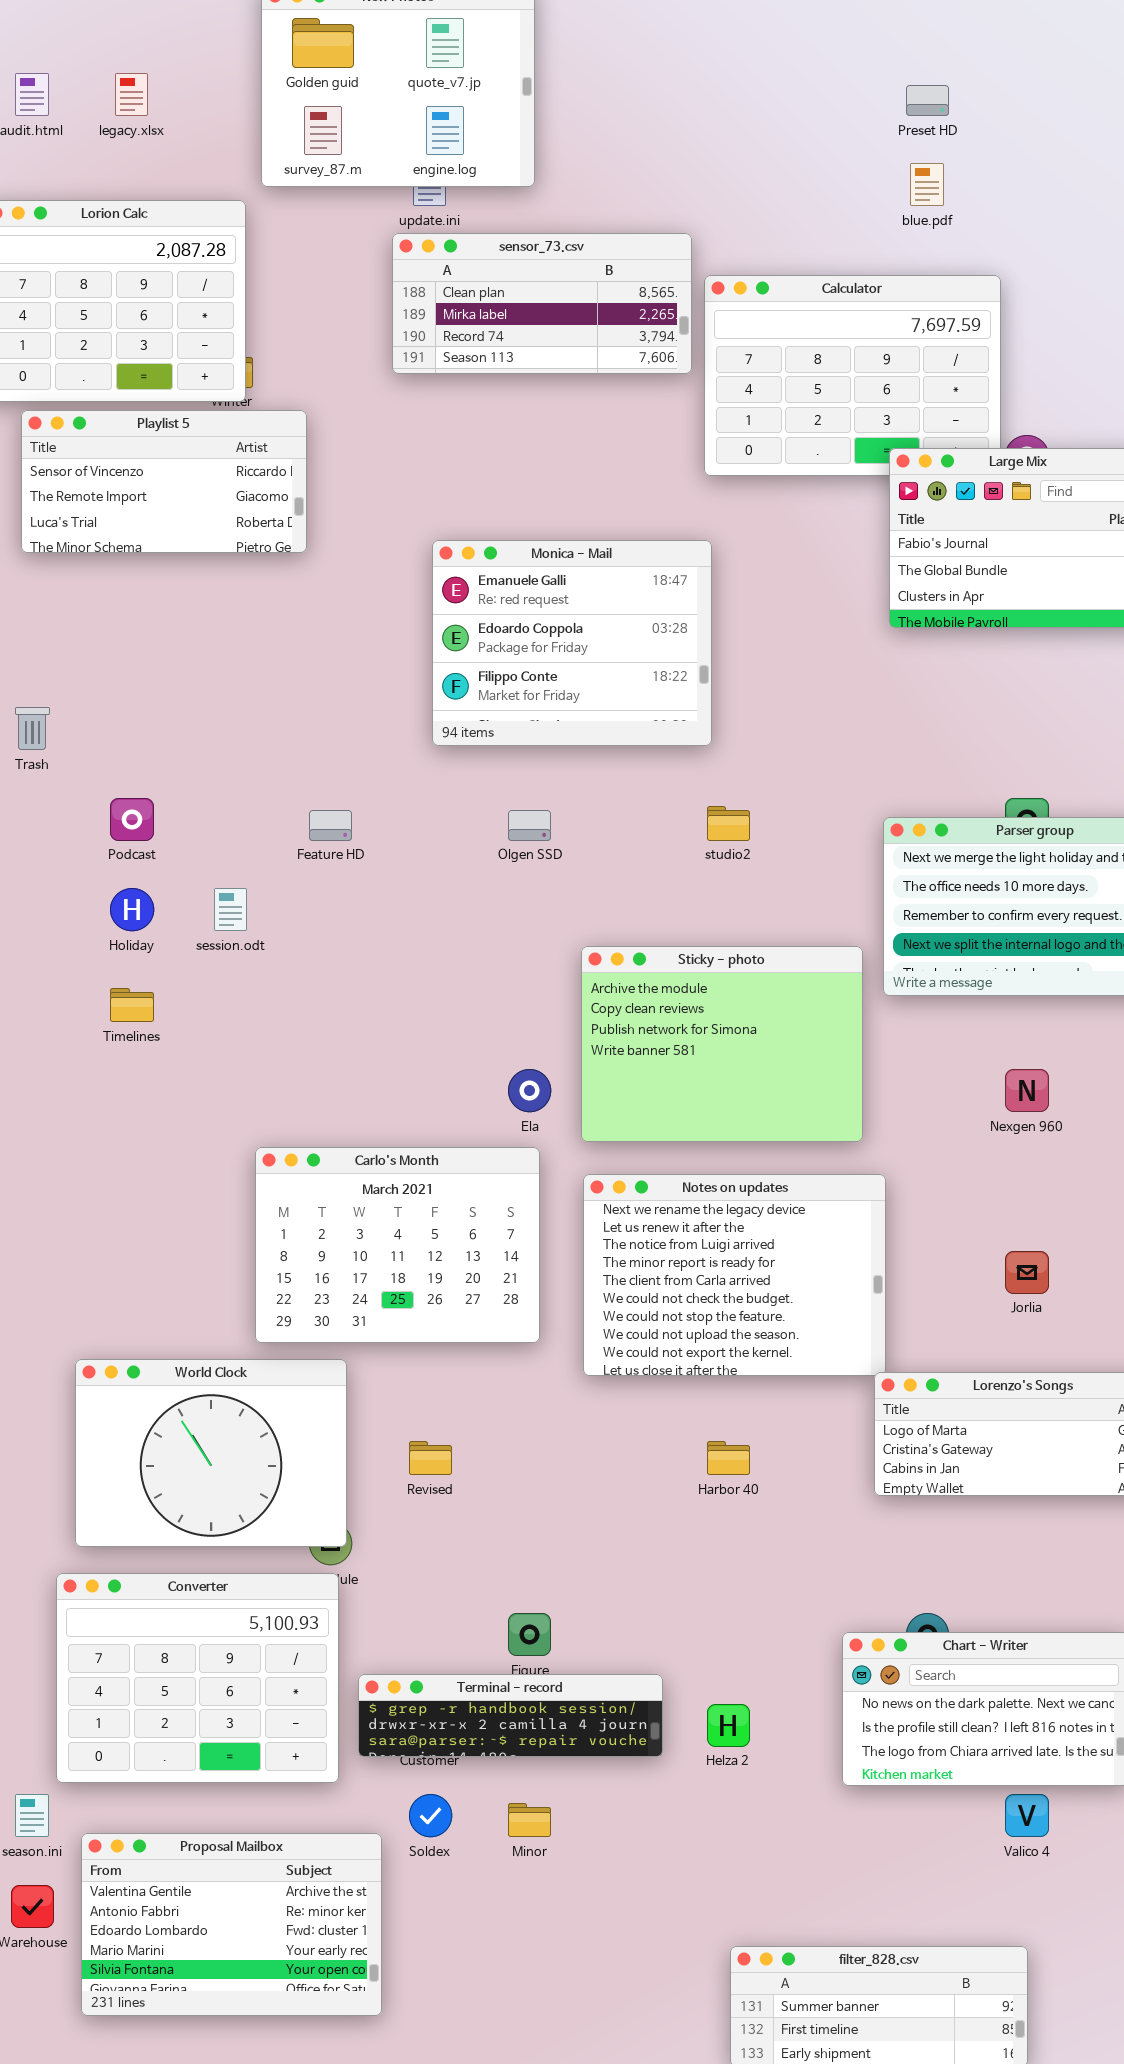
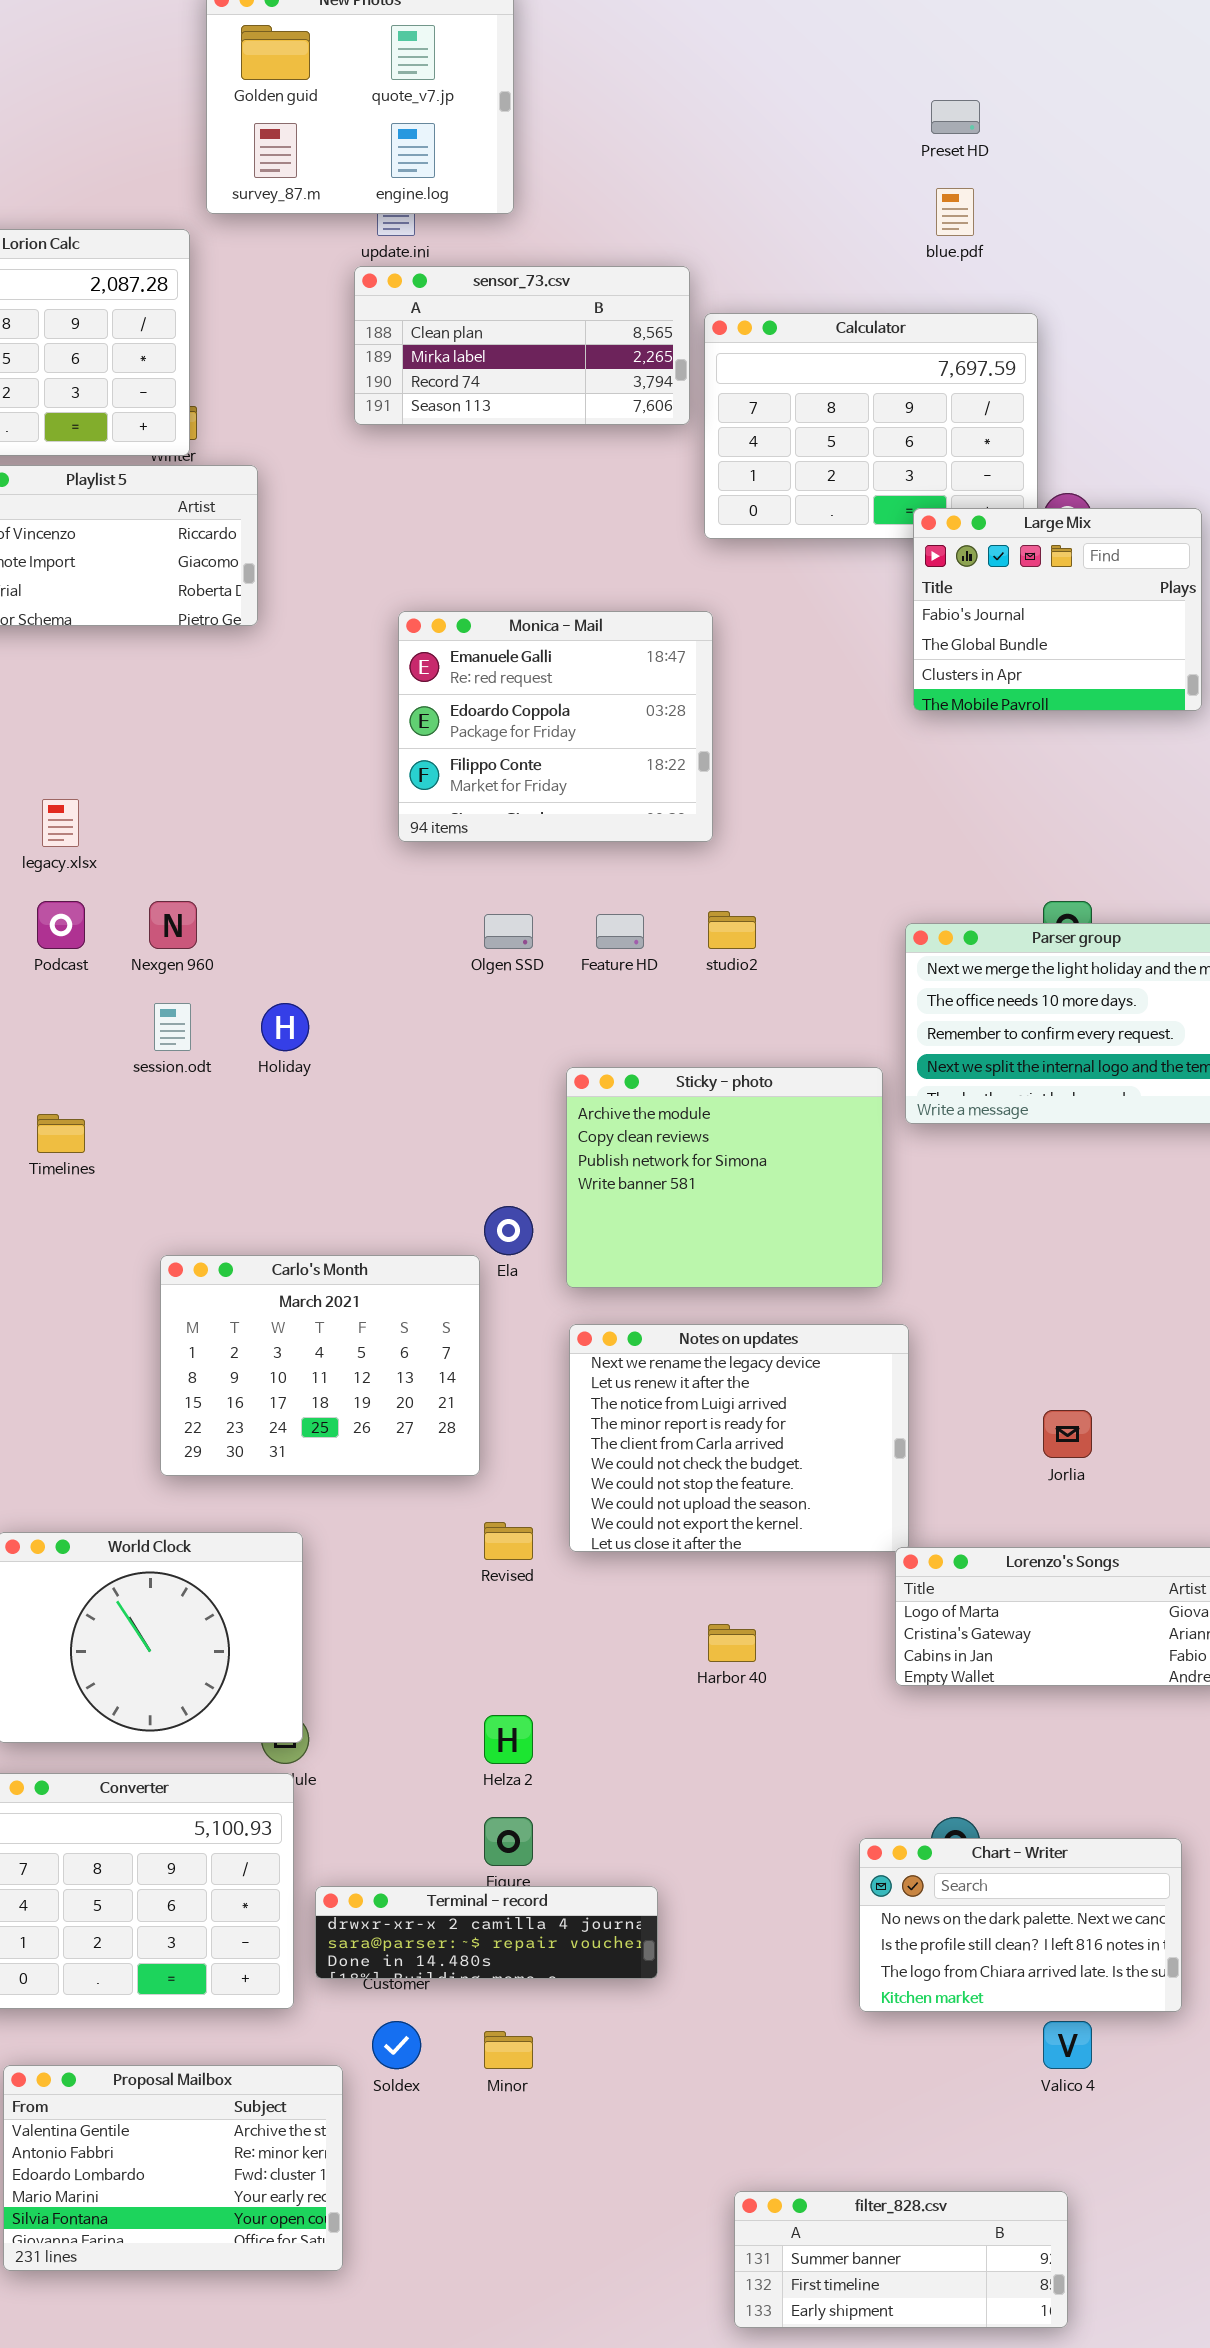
legacy.xlsx: [115,73,148,116] -> [42,799,79,847], moved
Feature HD: [309,810,352,841] -> [596,914,644,949], moved
Holiday: [110,888,154,931] -> [261,1003,309,1051], moved
Nexgen 960: [1005,1069,1049,1112] -> [149,901,197,949], moved
Carlo's Month: [255,1147,540,1343] -> [160,1255,480,1476], moved
Revised: [409,1441,452,1475] -> [484,1522,533,1560], moved
Terminal - record: [358,1674,663,1757] -> [315,1886,658,1979], scrolled down 1 row
Helza 2: [707,1704,750,1747] -> [484,1715,533,1764], moved

